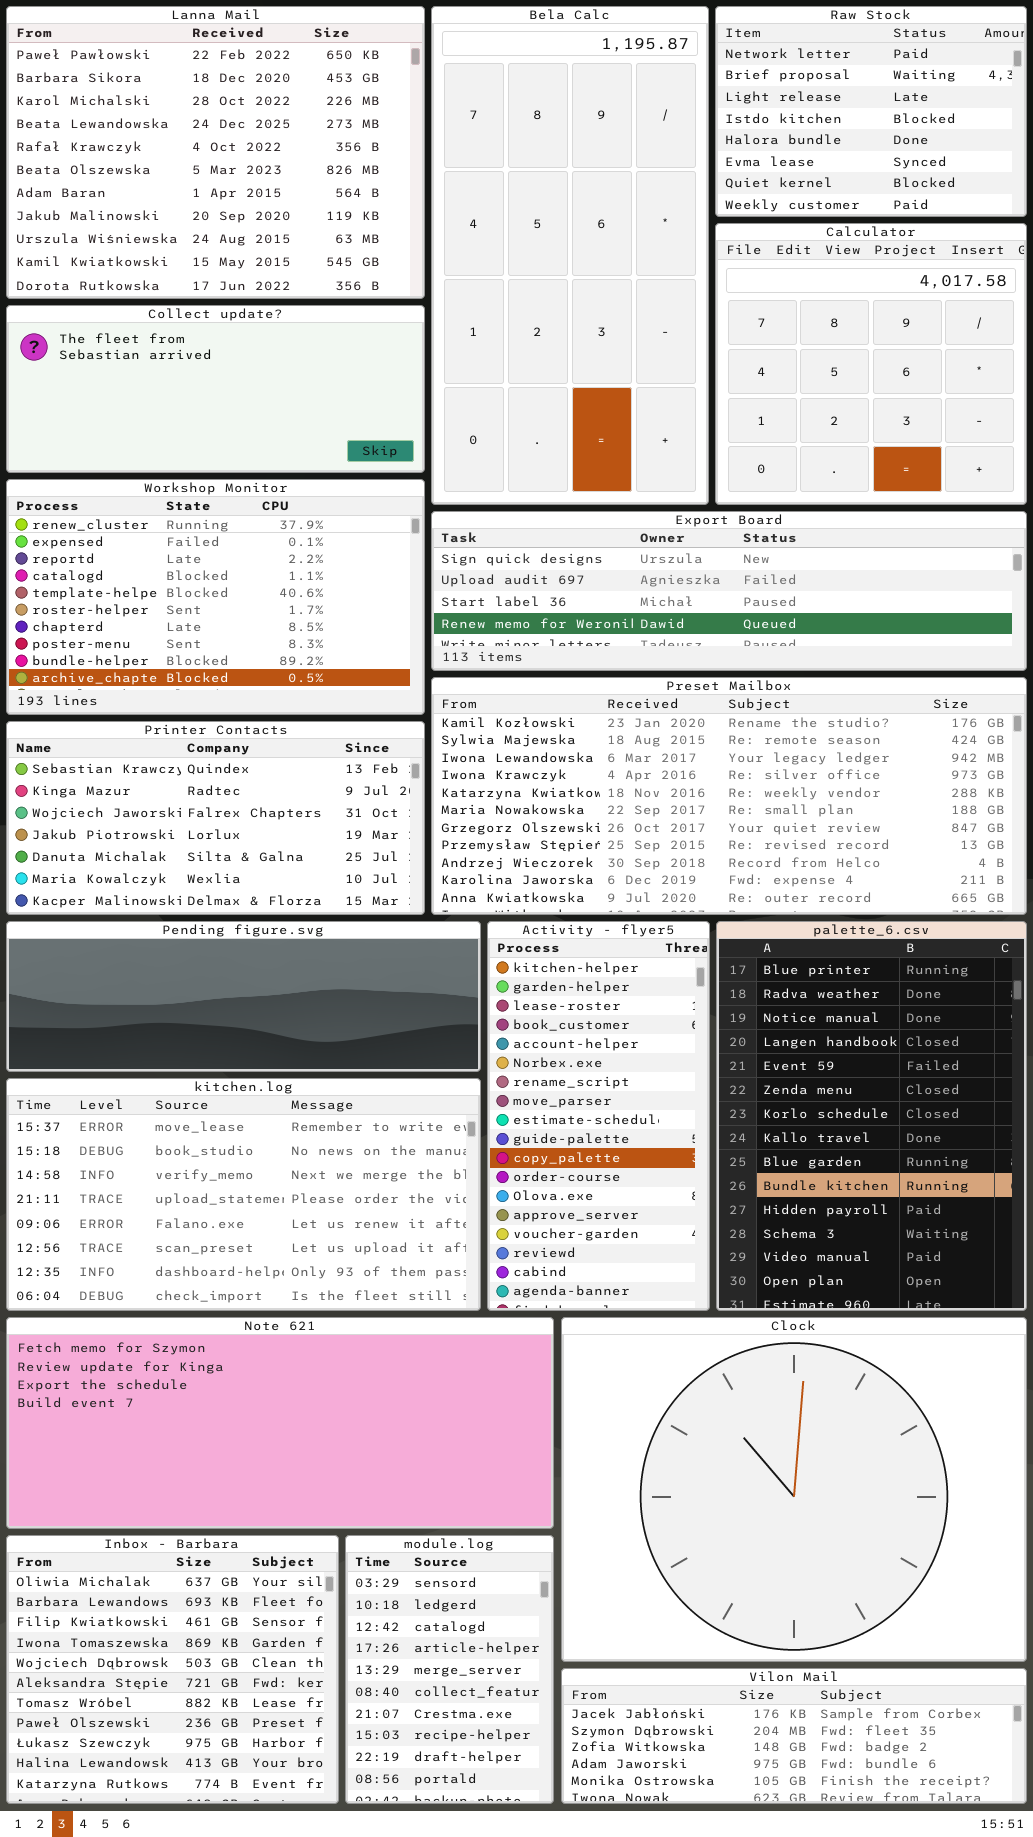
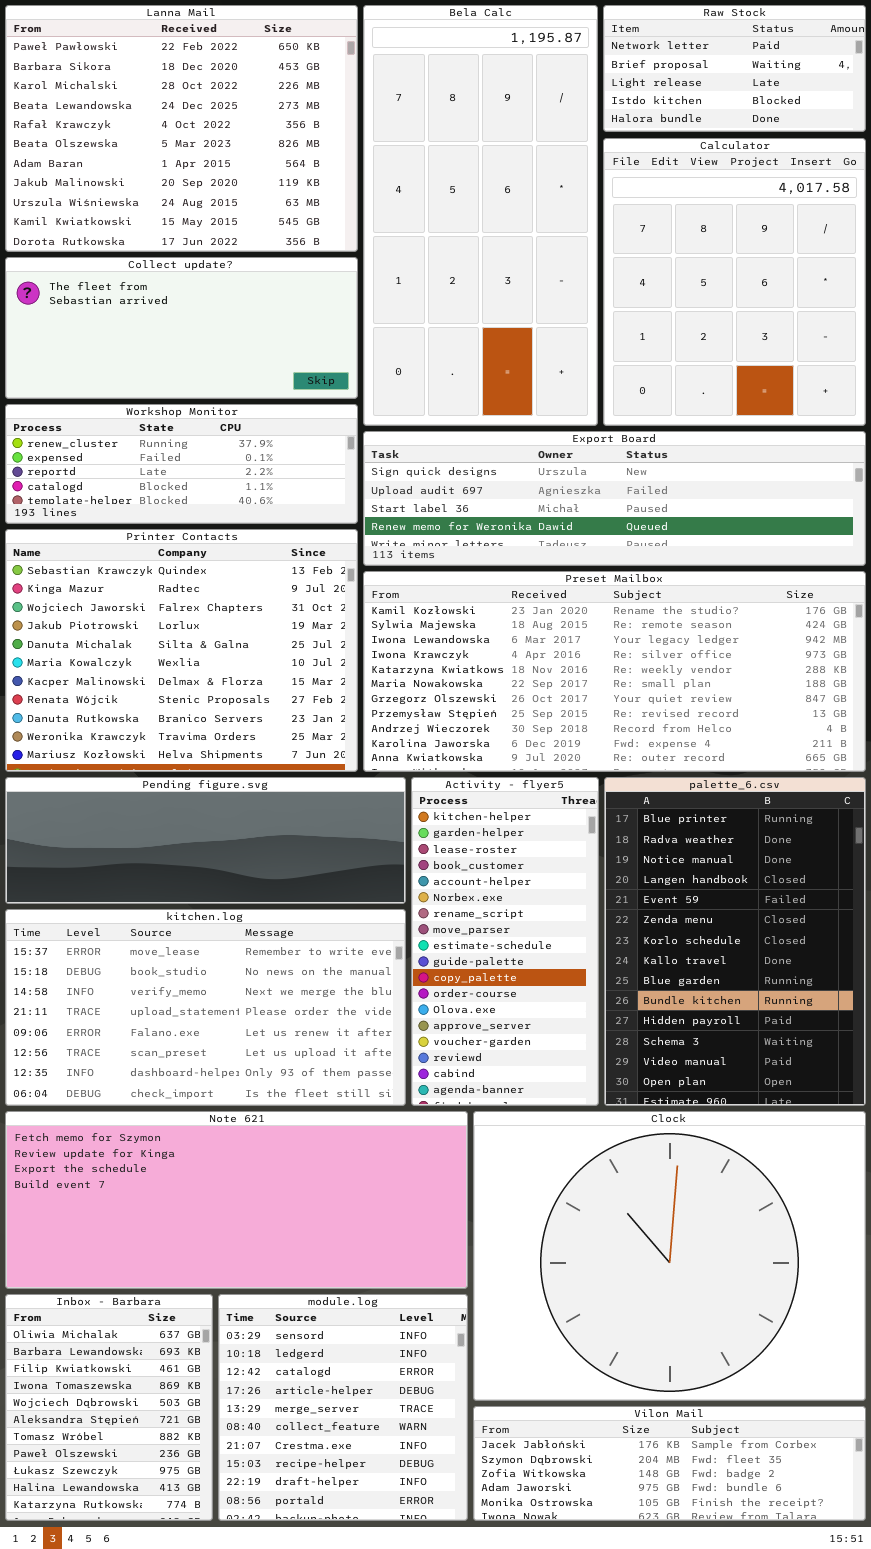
Raw Stock: [715,6,1027,217] -> [603,5,866,132], resized
Calculator: [715,223,1027,505] -> [603,138,866,426], resized
Workshop Monitor: [6,479,425,715] -> [5,404,358,524], resized
Printer Contacts: [6,721,425,915] -> [5,529,358,772], resized
Inbox - Barbara: [6,1535,339,1804] -> [5,1294,213,1521], resized
module.log: [345,1535,554,1804] -> [218,1294,468,1521], resized

